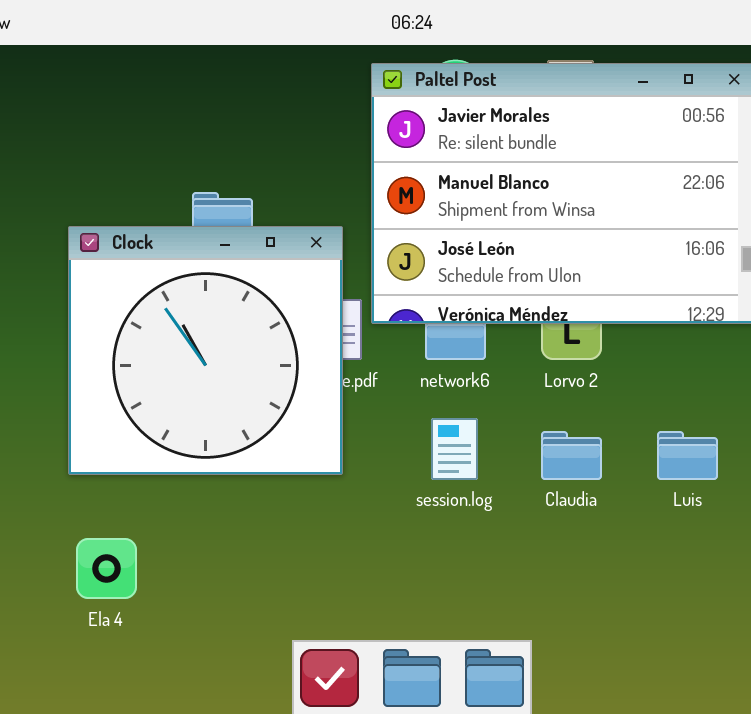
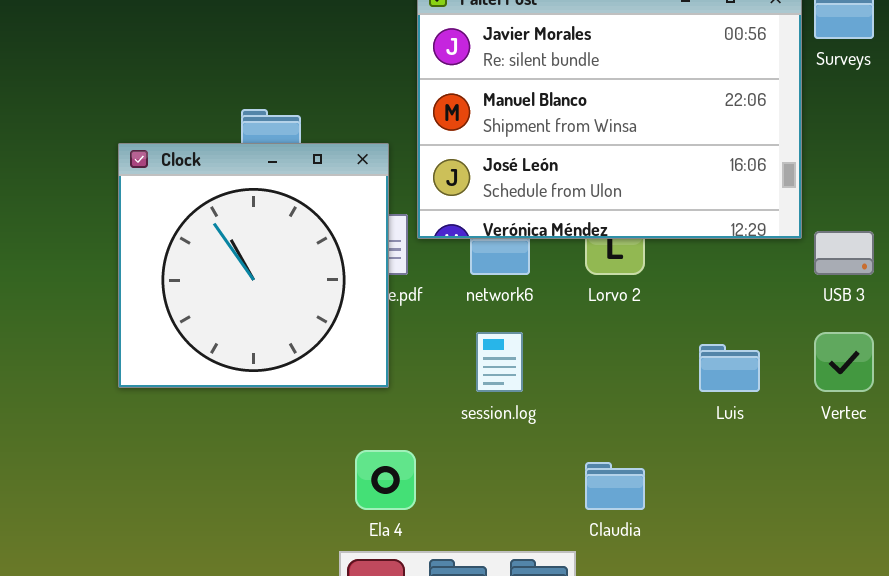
Claudia: [541,431,602,480] -> [585,462,645,510], moved
Ela 4: [76,538,137,599] -> [355,450,416,510], moved

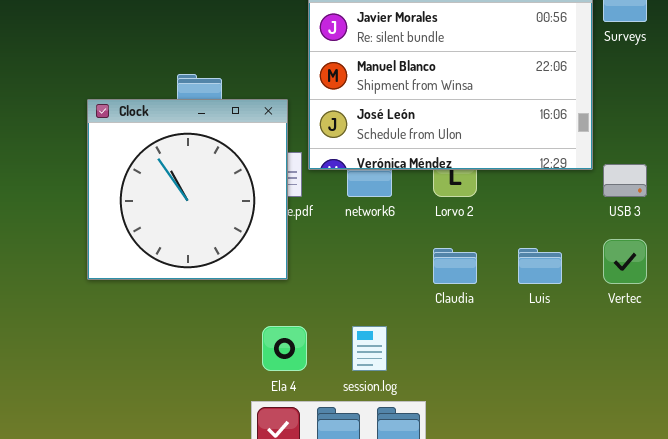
session.log: [476,332,523,392] -> [352,326,387,371], moved
Claudia: [585,462,645,510] -> [433,248,477,284], moved

